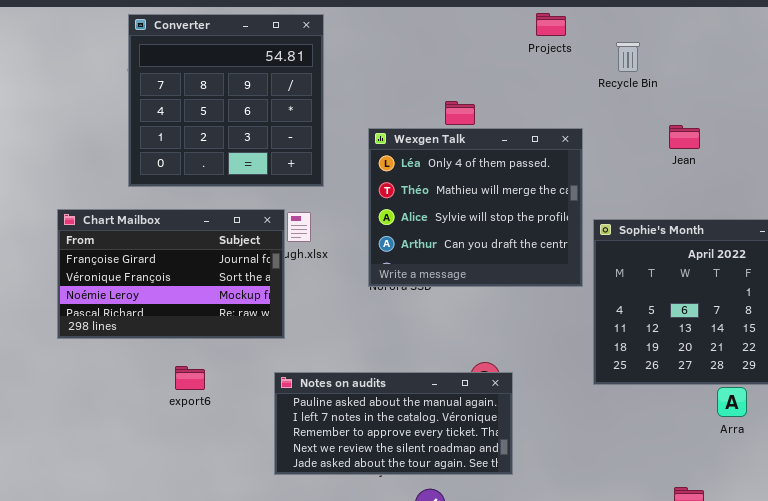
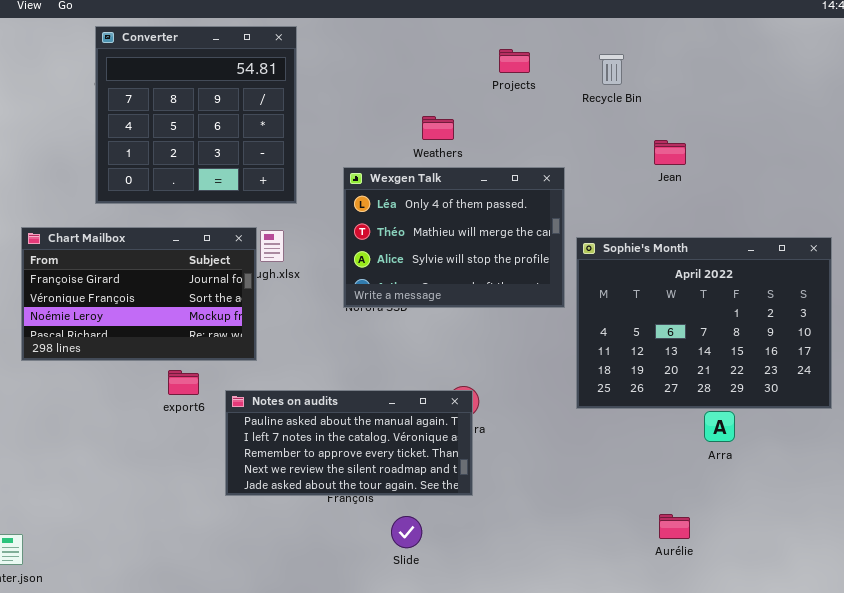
Projects: [536,13,566,36] -> [499,49,530,73], moved
Wexgen Talk: [368,128,583,287] -> [343,167,565,308], resized
export6: [175,366,205,390] -> [168,370,199,395], moved
Notes on audits: [274,372,513,475] -> [225,390,473,496], moved

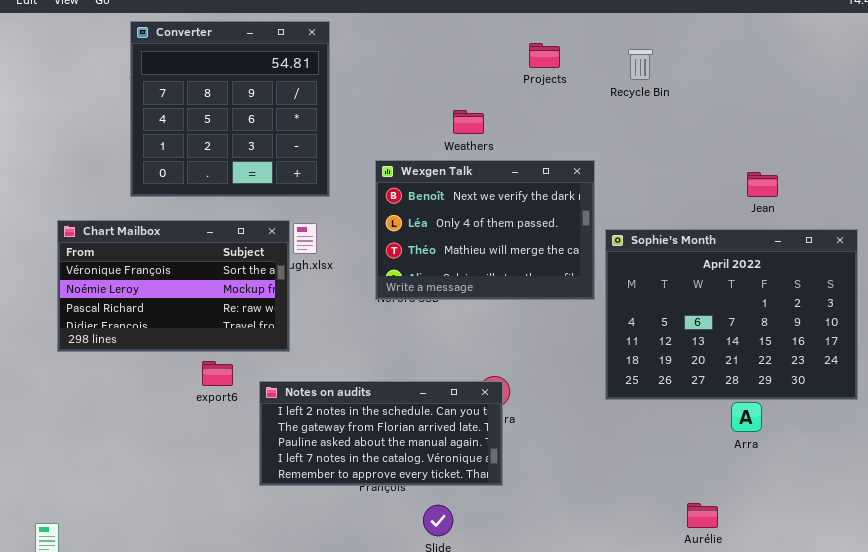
Jean: [654,140,686,165] -> [747,172,778,197], moved
Wexgen Talk: [343,167,565,308] -> [375,160,595,300], scrolled up 1 row
Chart Mailbox: [21,227,257,361] -> [57,220,290,352], scrolled down 1 row
Notes on audits: [225,390,473,496] -> [259,381,503,486], scrolled up 2 rows

